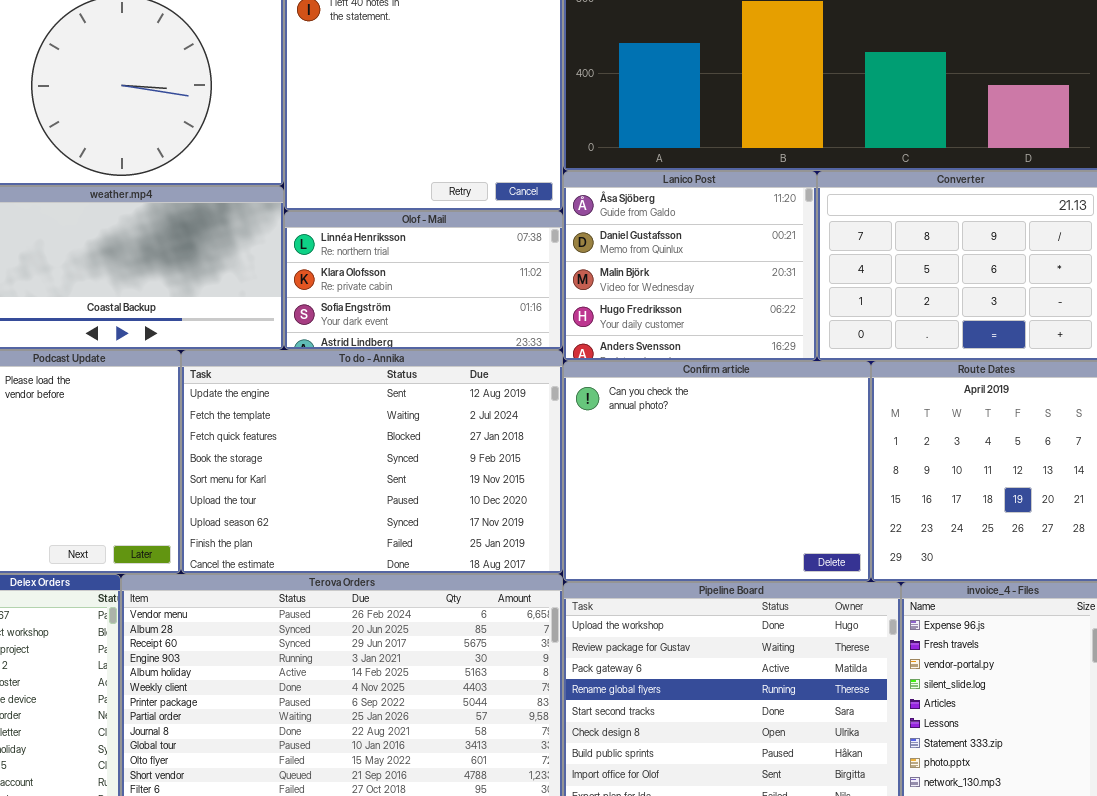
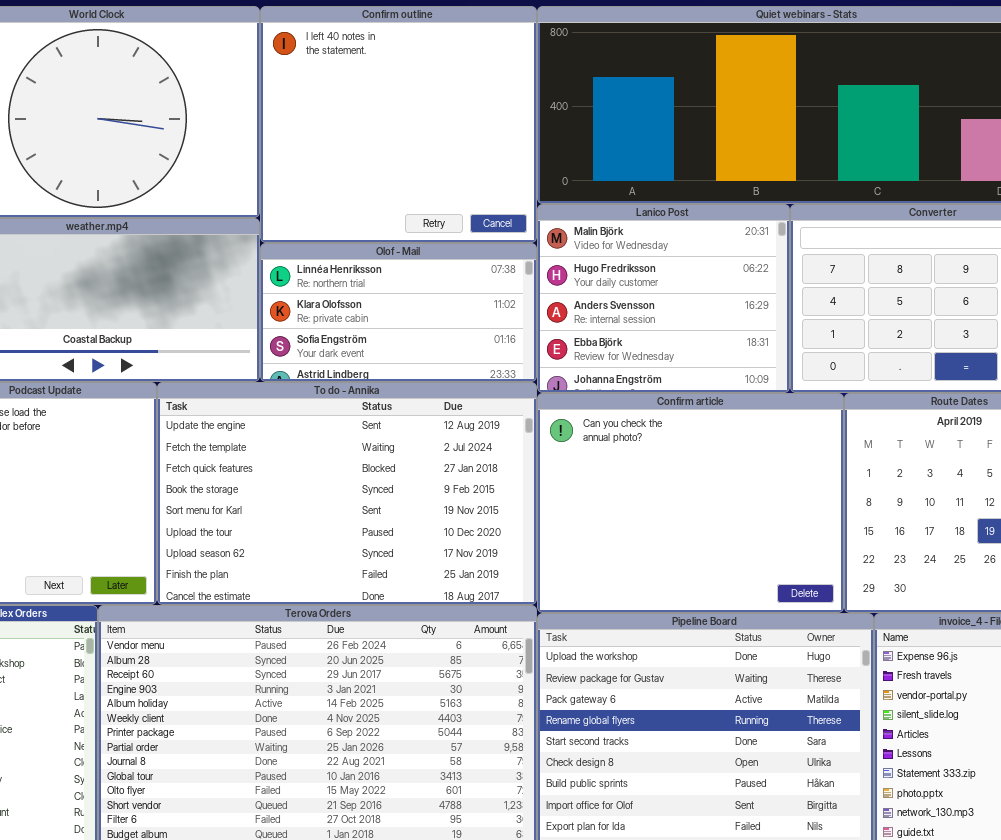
Lanico Post: [563,171,817,361] -> [537,204,790,393], scrolled down 2 rows

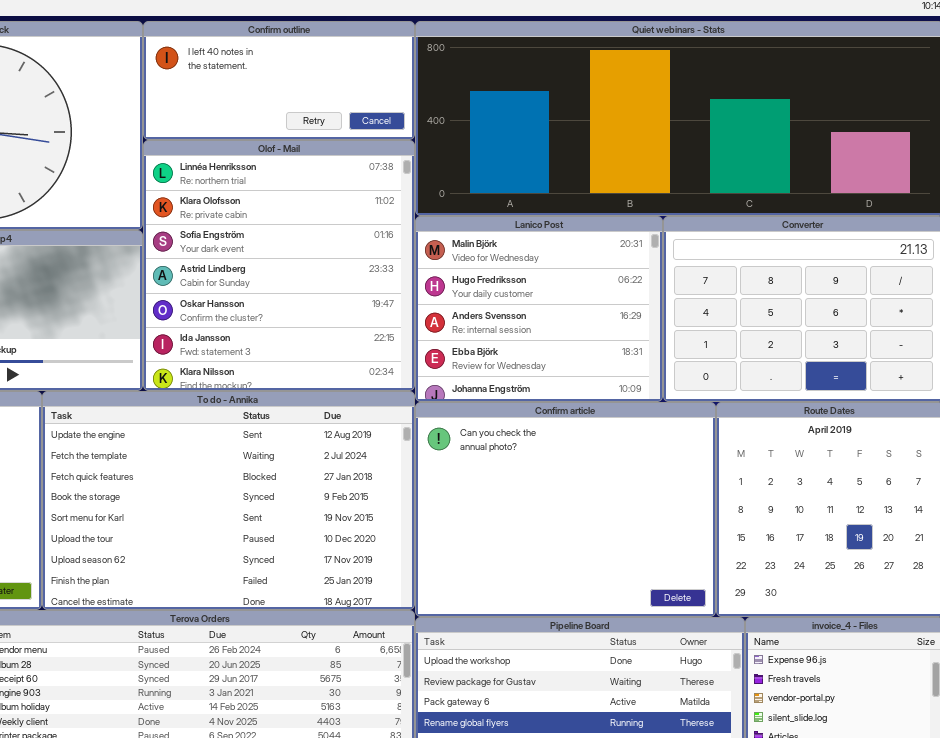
Confirm outline: [260,6,537,243] -> [143,21,415,140], resized
Olof - Mail: [260,243,537,382] -> [143,140,415,391], resized

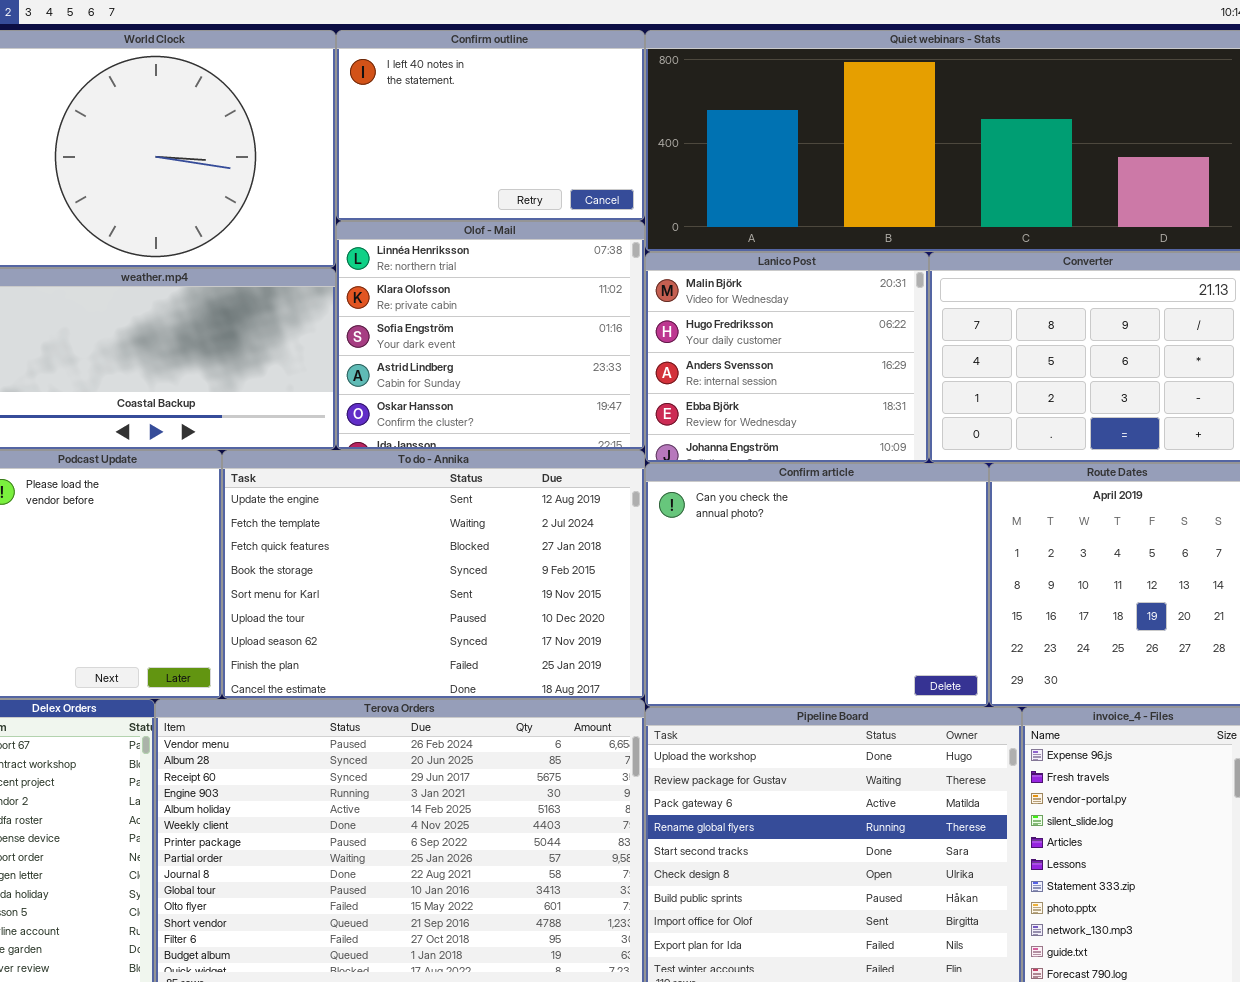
Confirm outline: [143,21,415,140] -> [336,30,645,221], resized
Olof - Mail: [143,140,415,391] -> [336,221,645,450], resized

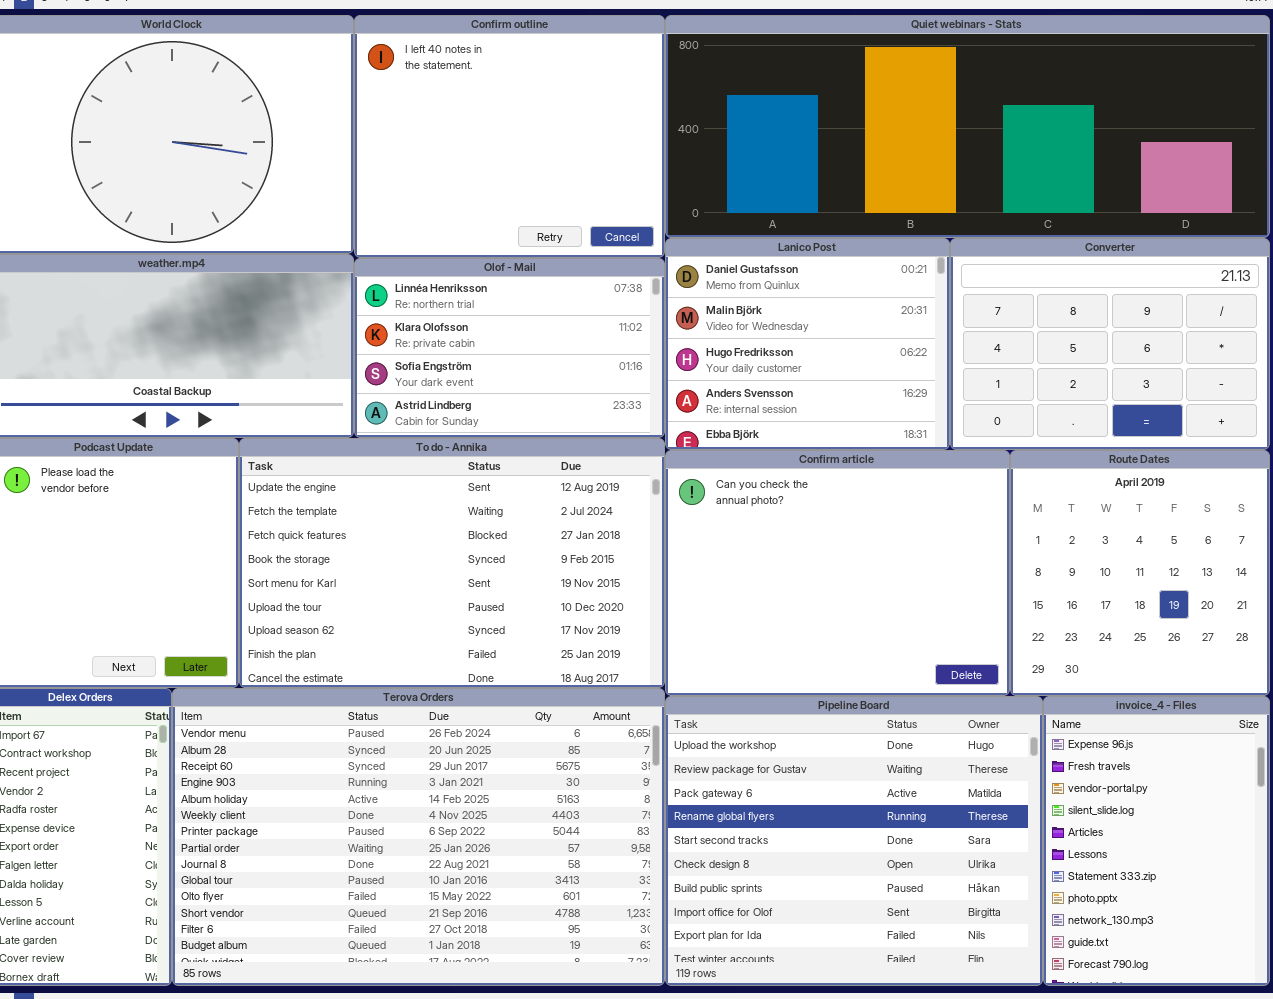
Confirm outline: [336,30,645,221] -> [354,15,665,258], resized
Olof - Mail: [336,221,645,450] -> [354,258,665,438], resized
Lanico Post: [645,252,929,463] -> [665,238,950,450], scrolled up 1 row

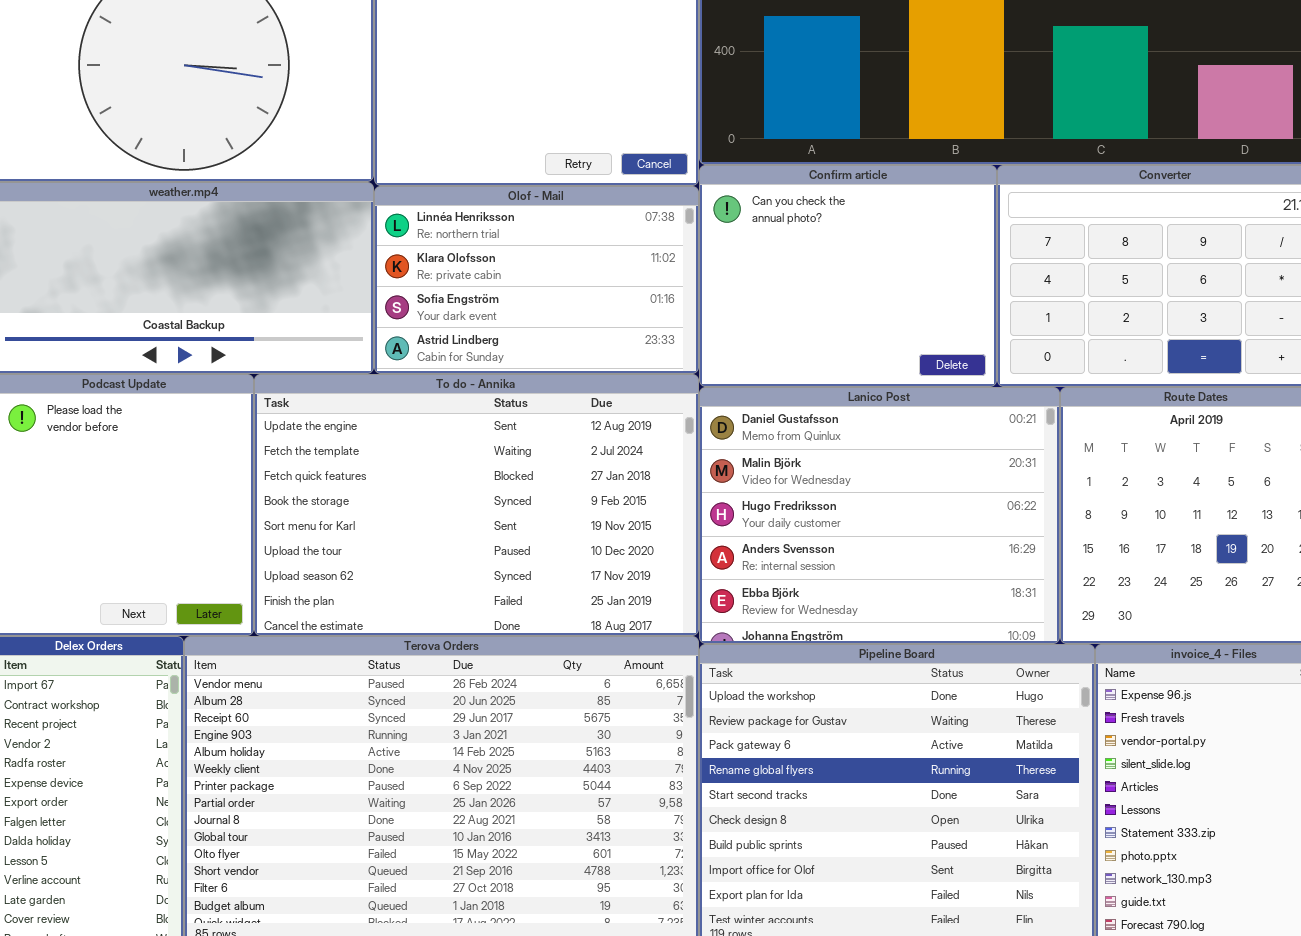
Lanico Post: [665,238,950,450] -> [699,387,1060,644], moved, resized
Confirm article: [665,450,1010,696] -> [699,165,997,387], moved, resized

